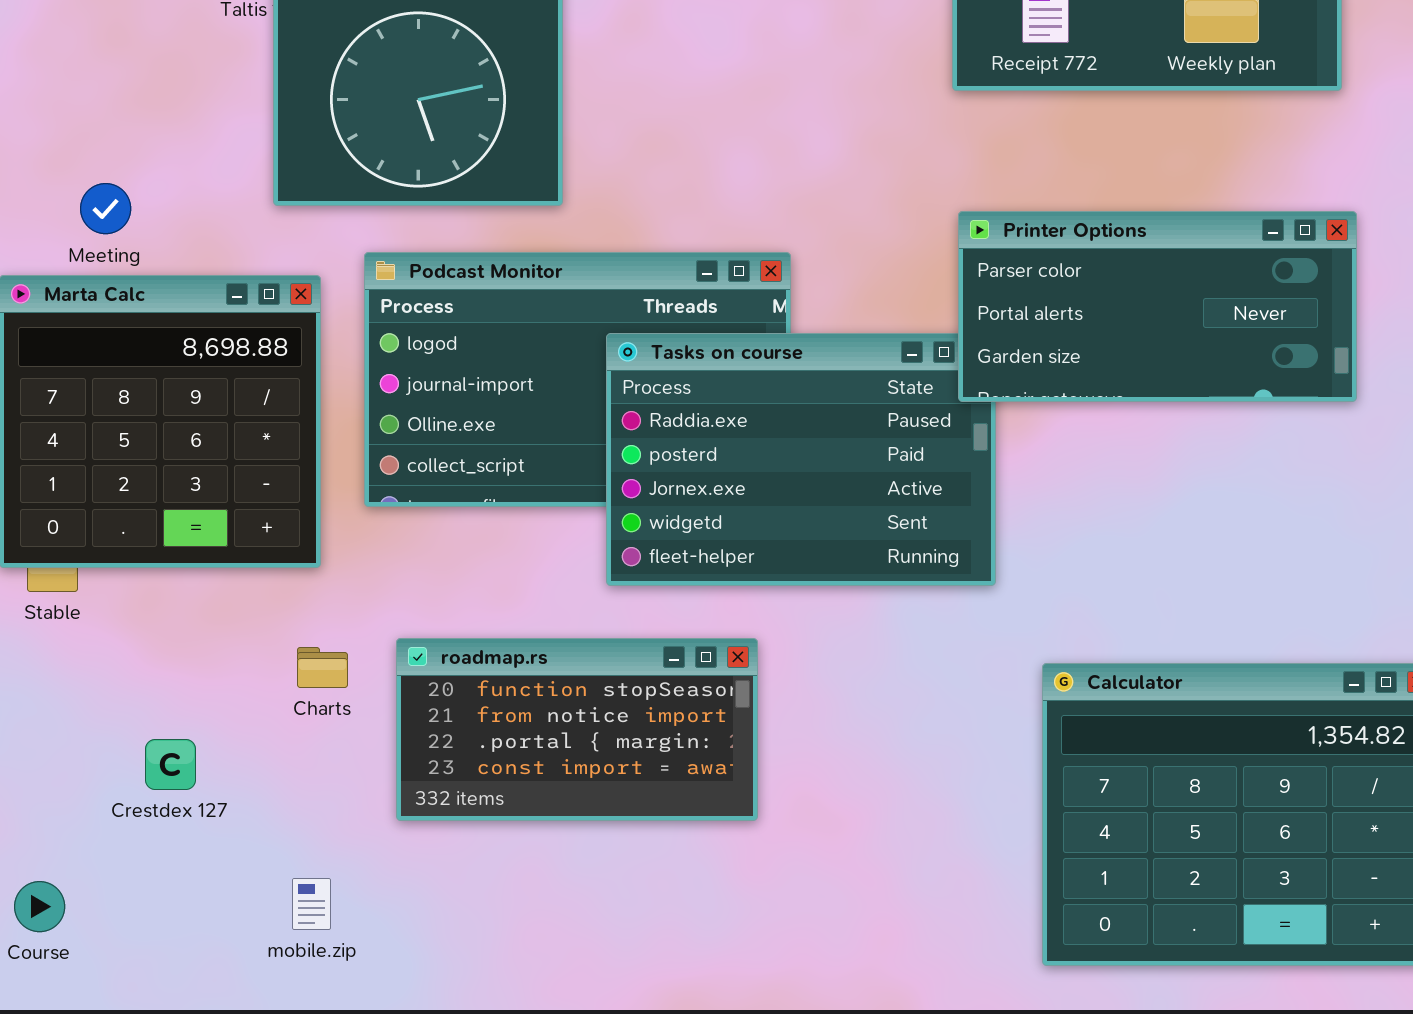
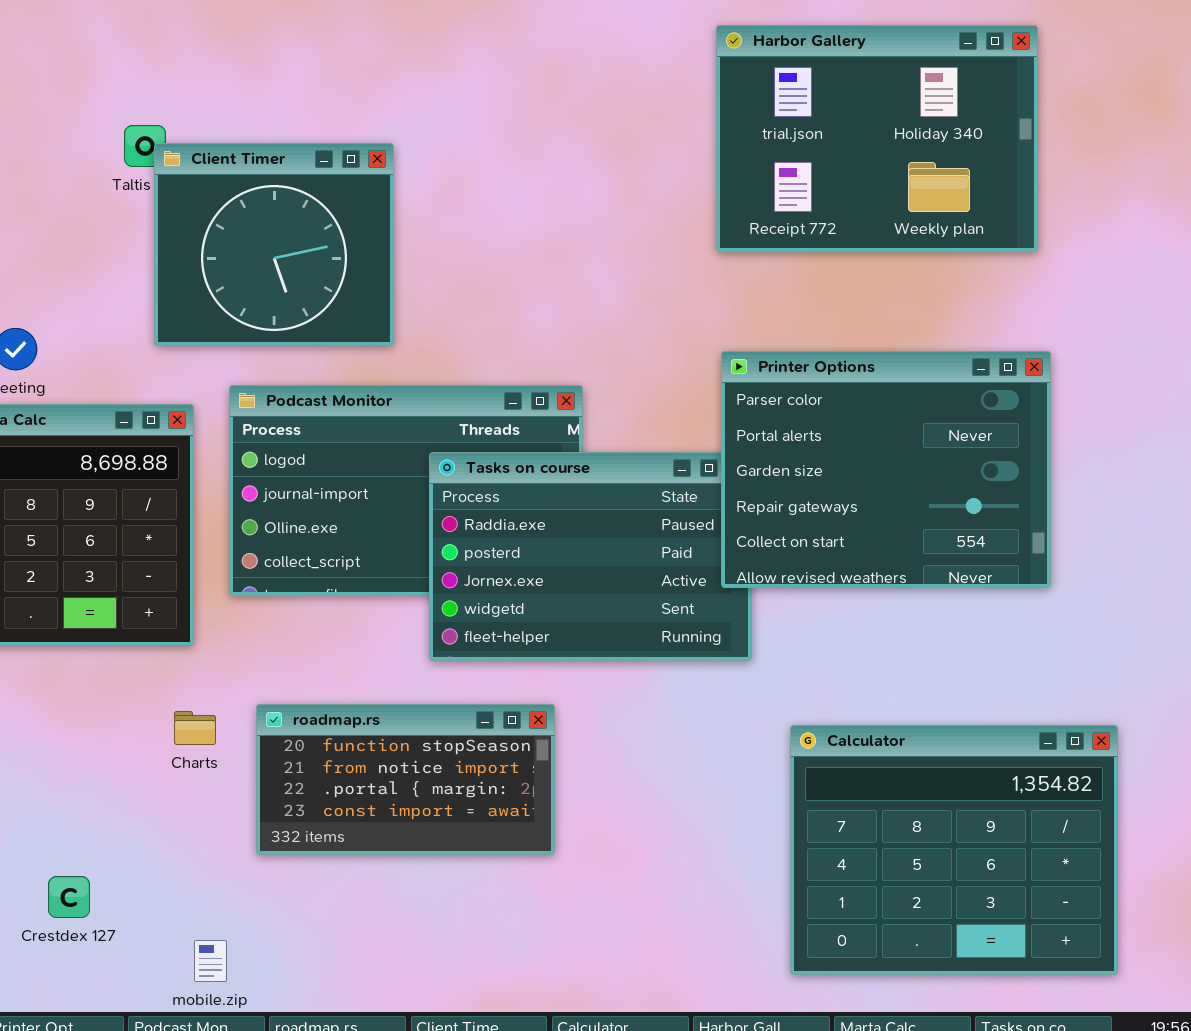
Printer Options: [958,211,1357,402] -> [721,351,1051,588], resized
Crestdex 127: [145,739,196,790] -> [48,876,90,918], moved
mobile.zip: [292,878,331,930] -> [194,940,227,982], moved

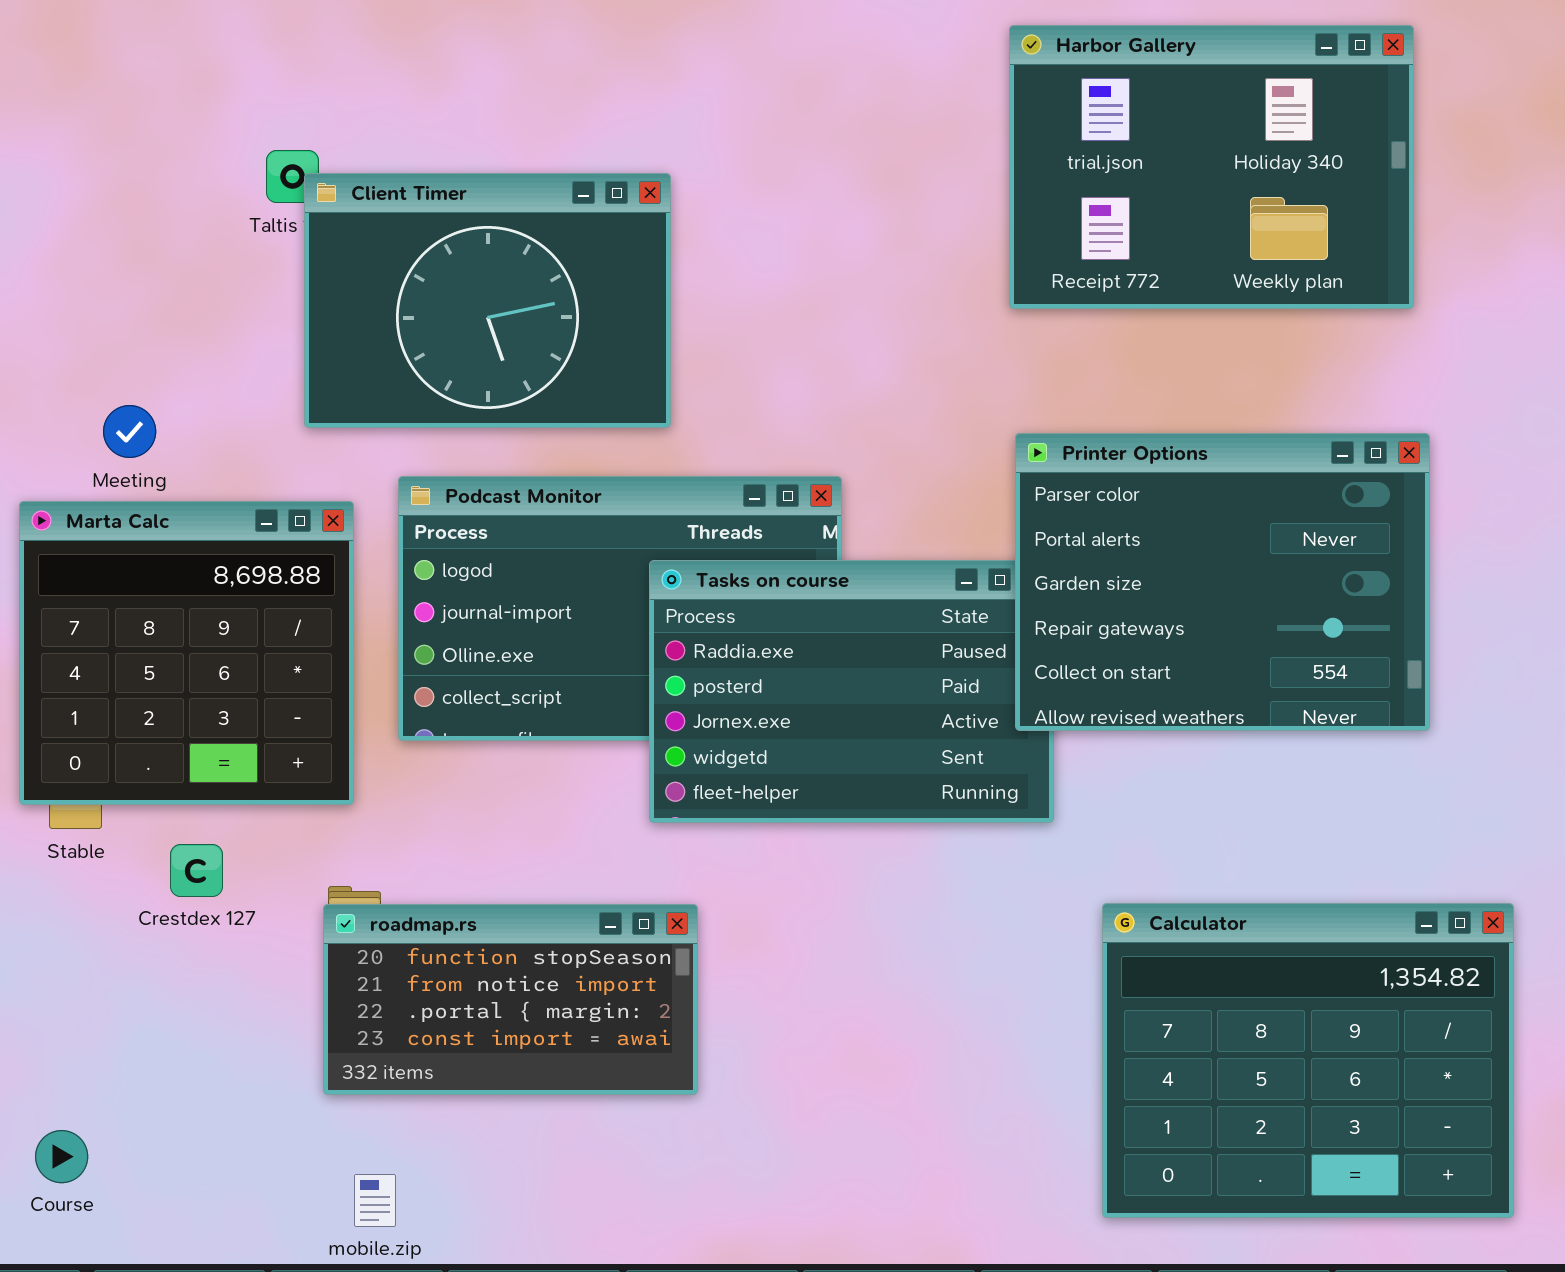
Client Timer: [154,143,394,346] -> [304,173,671,428], resized
roadmap.rs: [256,704,555,855] -> [323,904,698,1095], moved
Crestdex 127: [48,876,90,918] -> [170,844,223,897], moved

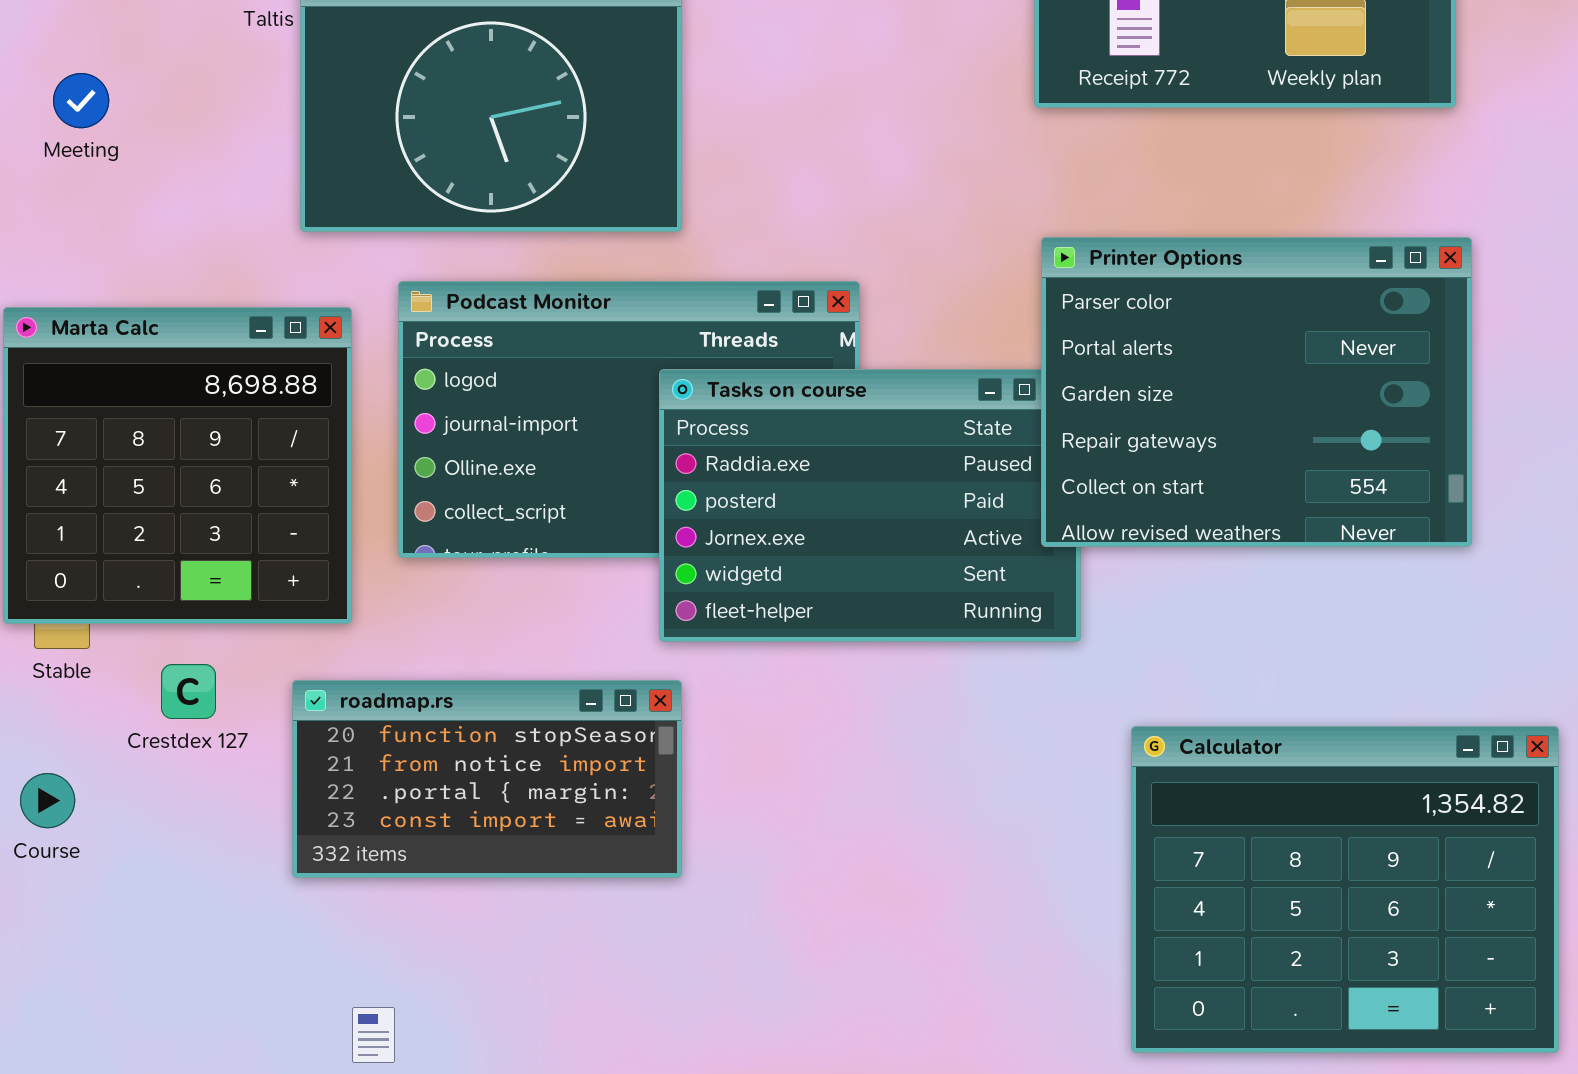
Meeting: [103,405,156,458] -> [53,73,109,128], moved
roadmap.rs: [323,904,698,1095] -> [292,680,682,878], moved
Course: [35,1130,88,1183] -> [20,773,75,828], moved

